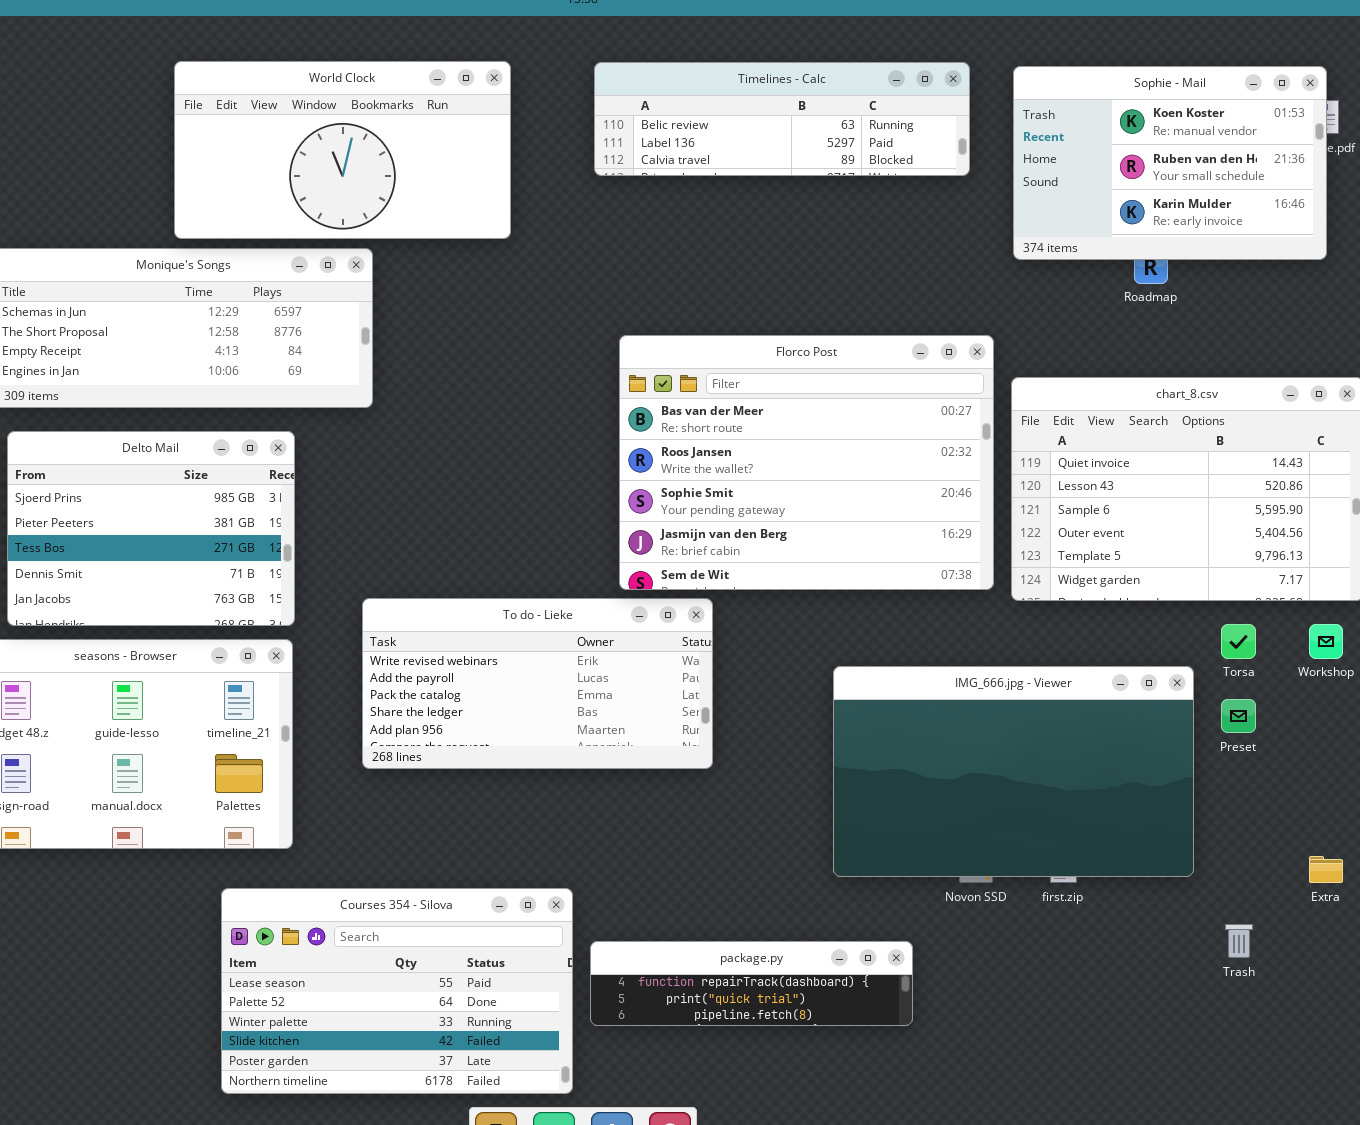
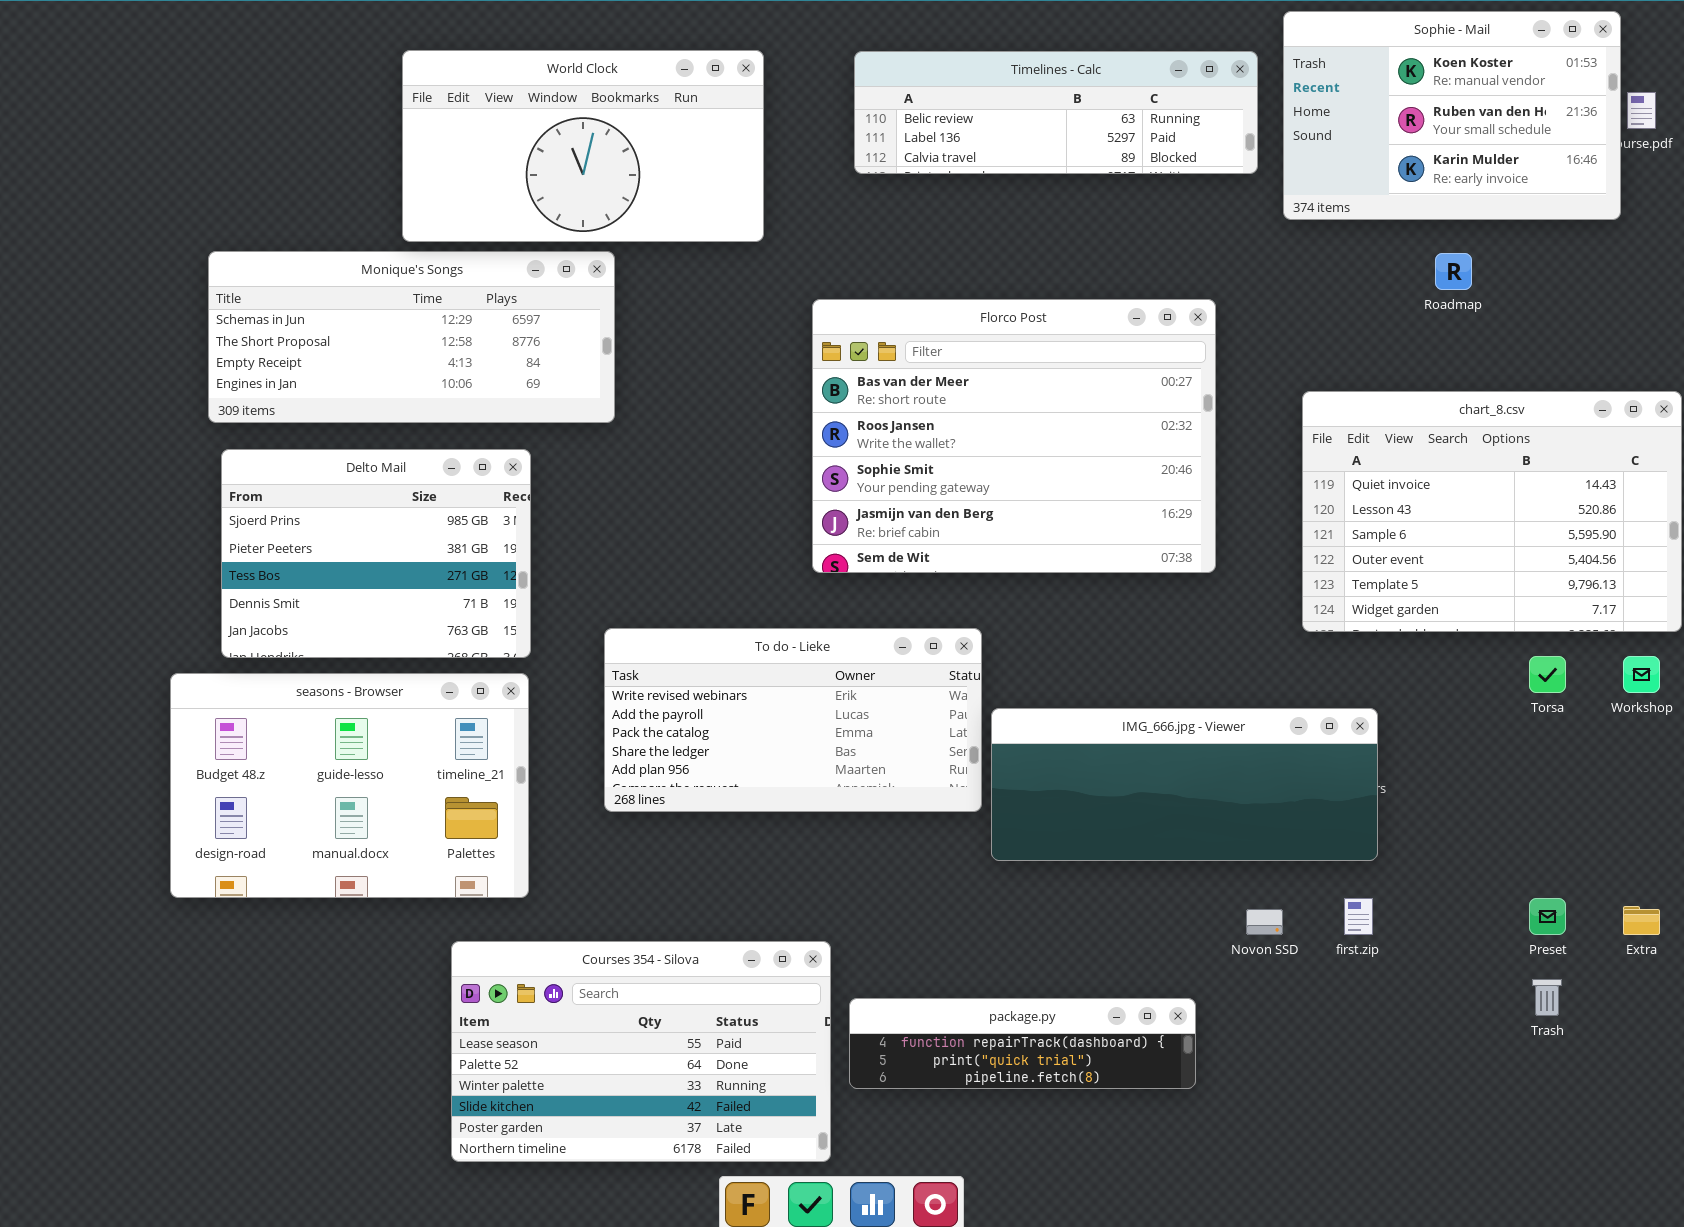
Sophie - Mail: [1013,66,1327,260] -> [1283,11,1621,220], moved
Florco Post: [619,335,994,590] -> [812,299,1216,573], moved
IMG_666.jpg - Viewer: [833,666,1194,877] -> [991,708,1378,861], moved, resized
Preset: [1221,699,1256,733] -> [1529,898,1566,935], moved

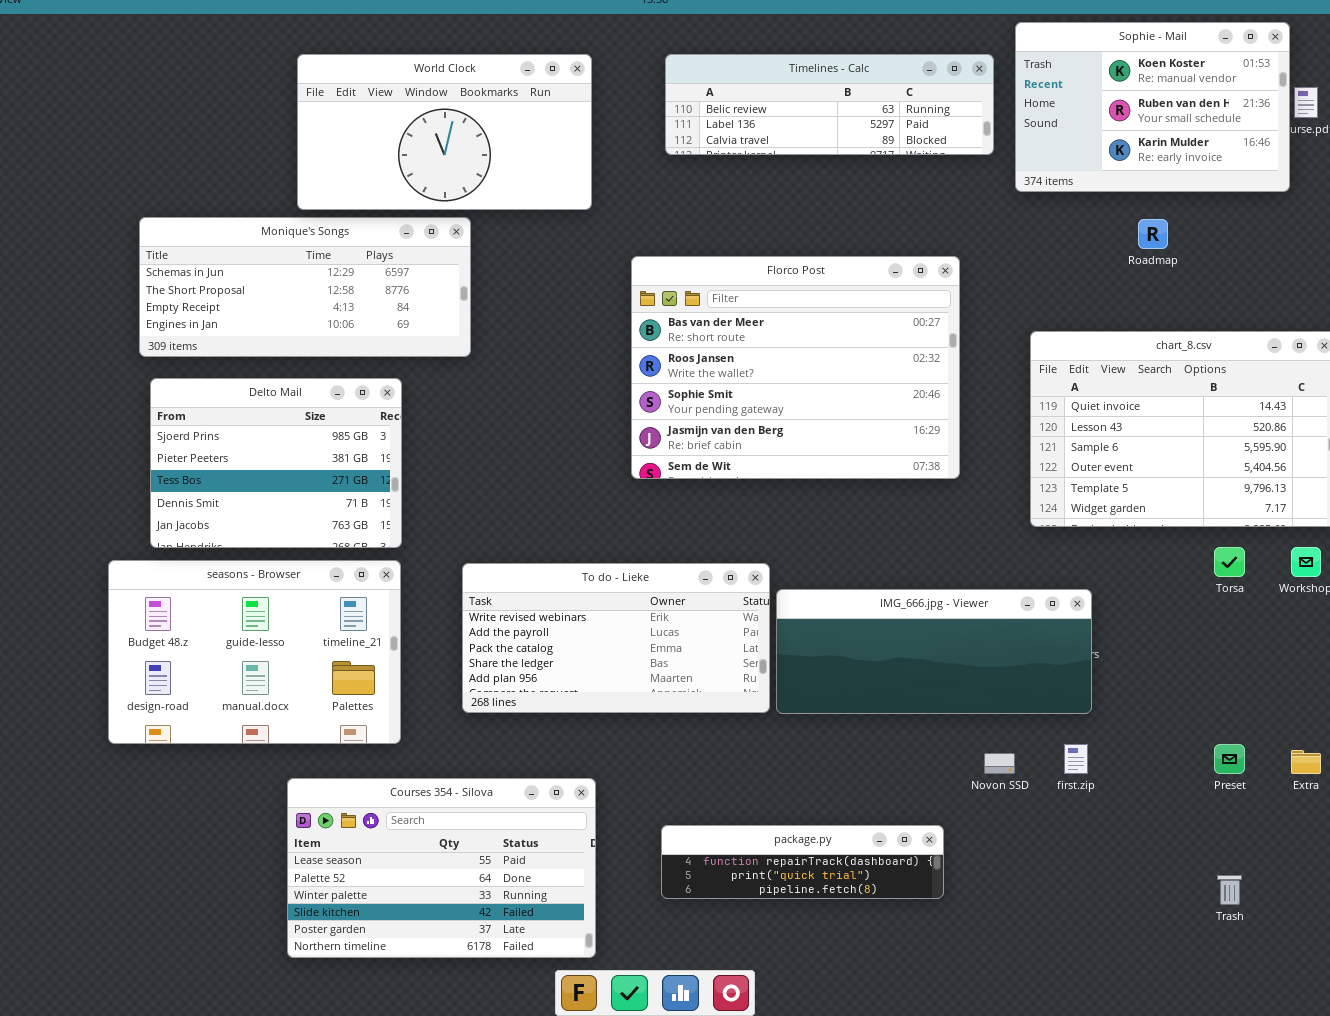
To do - Lieke: [604,628,982,812] -> [462,563,770,713], moved
Courses 354 - Silova: [451,941,831,1162] -> [287,778,596,958], moved
Trash: [1532,979,1562,1016] -> [1217,875,1242,905], moved

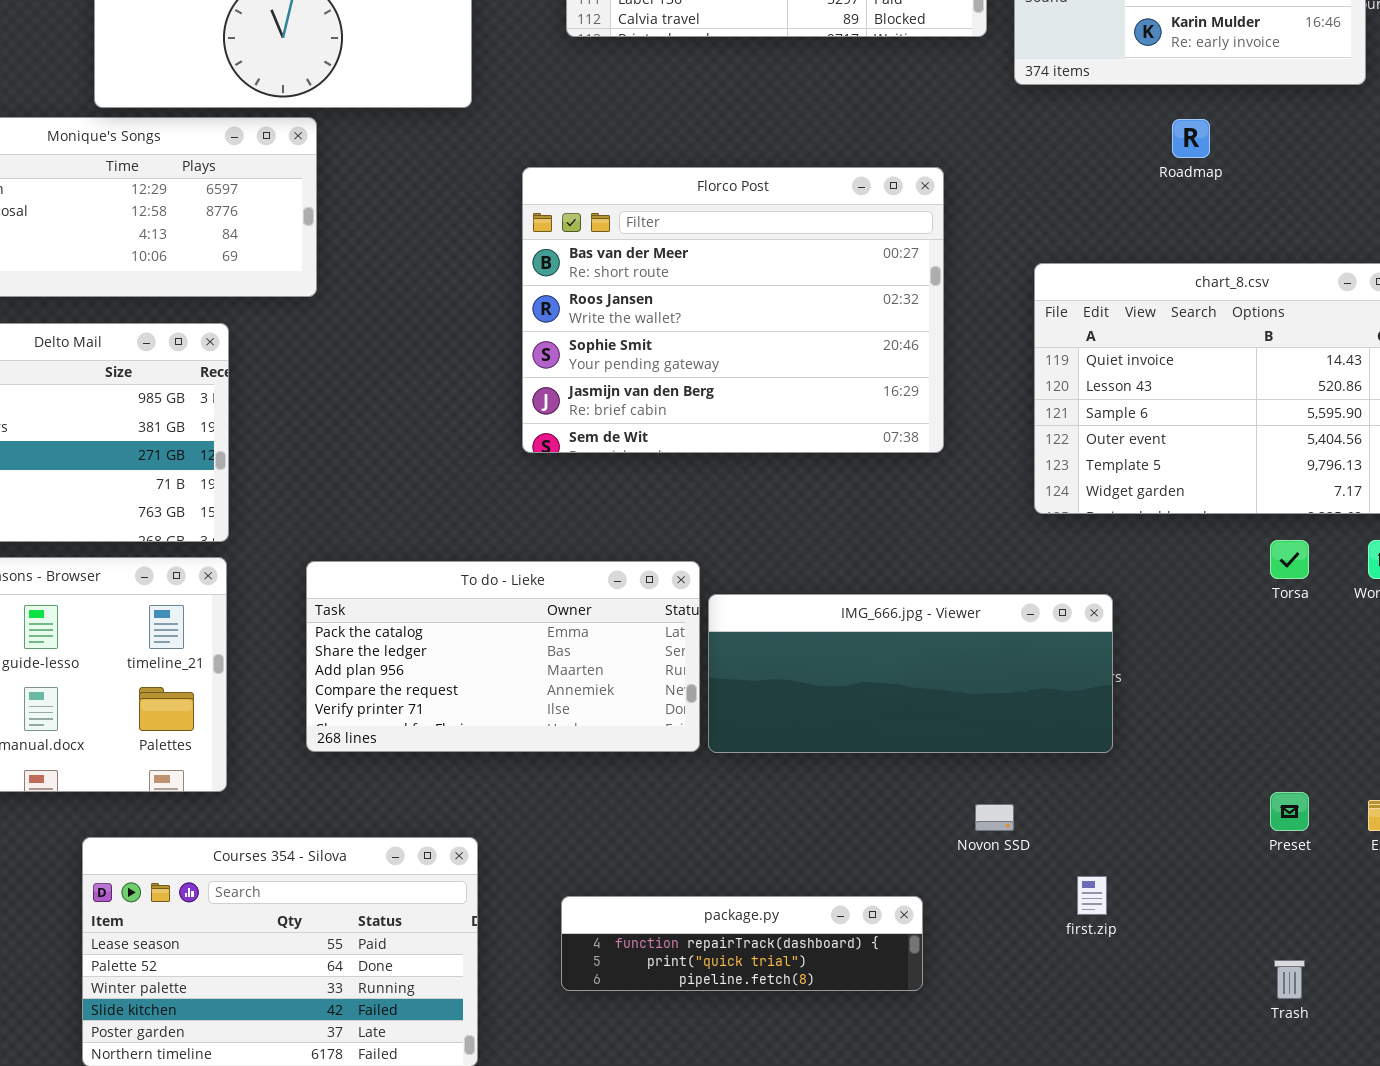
To do - Lieke: [462,563,770,713] -> [306,561,700,752], scrolled down 2 rows
first.zip: [1064,744,1088,774] -> [1077,876,1107,915], moved

